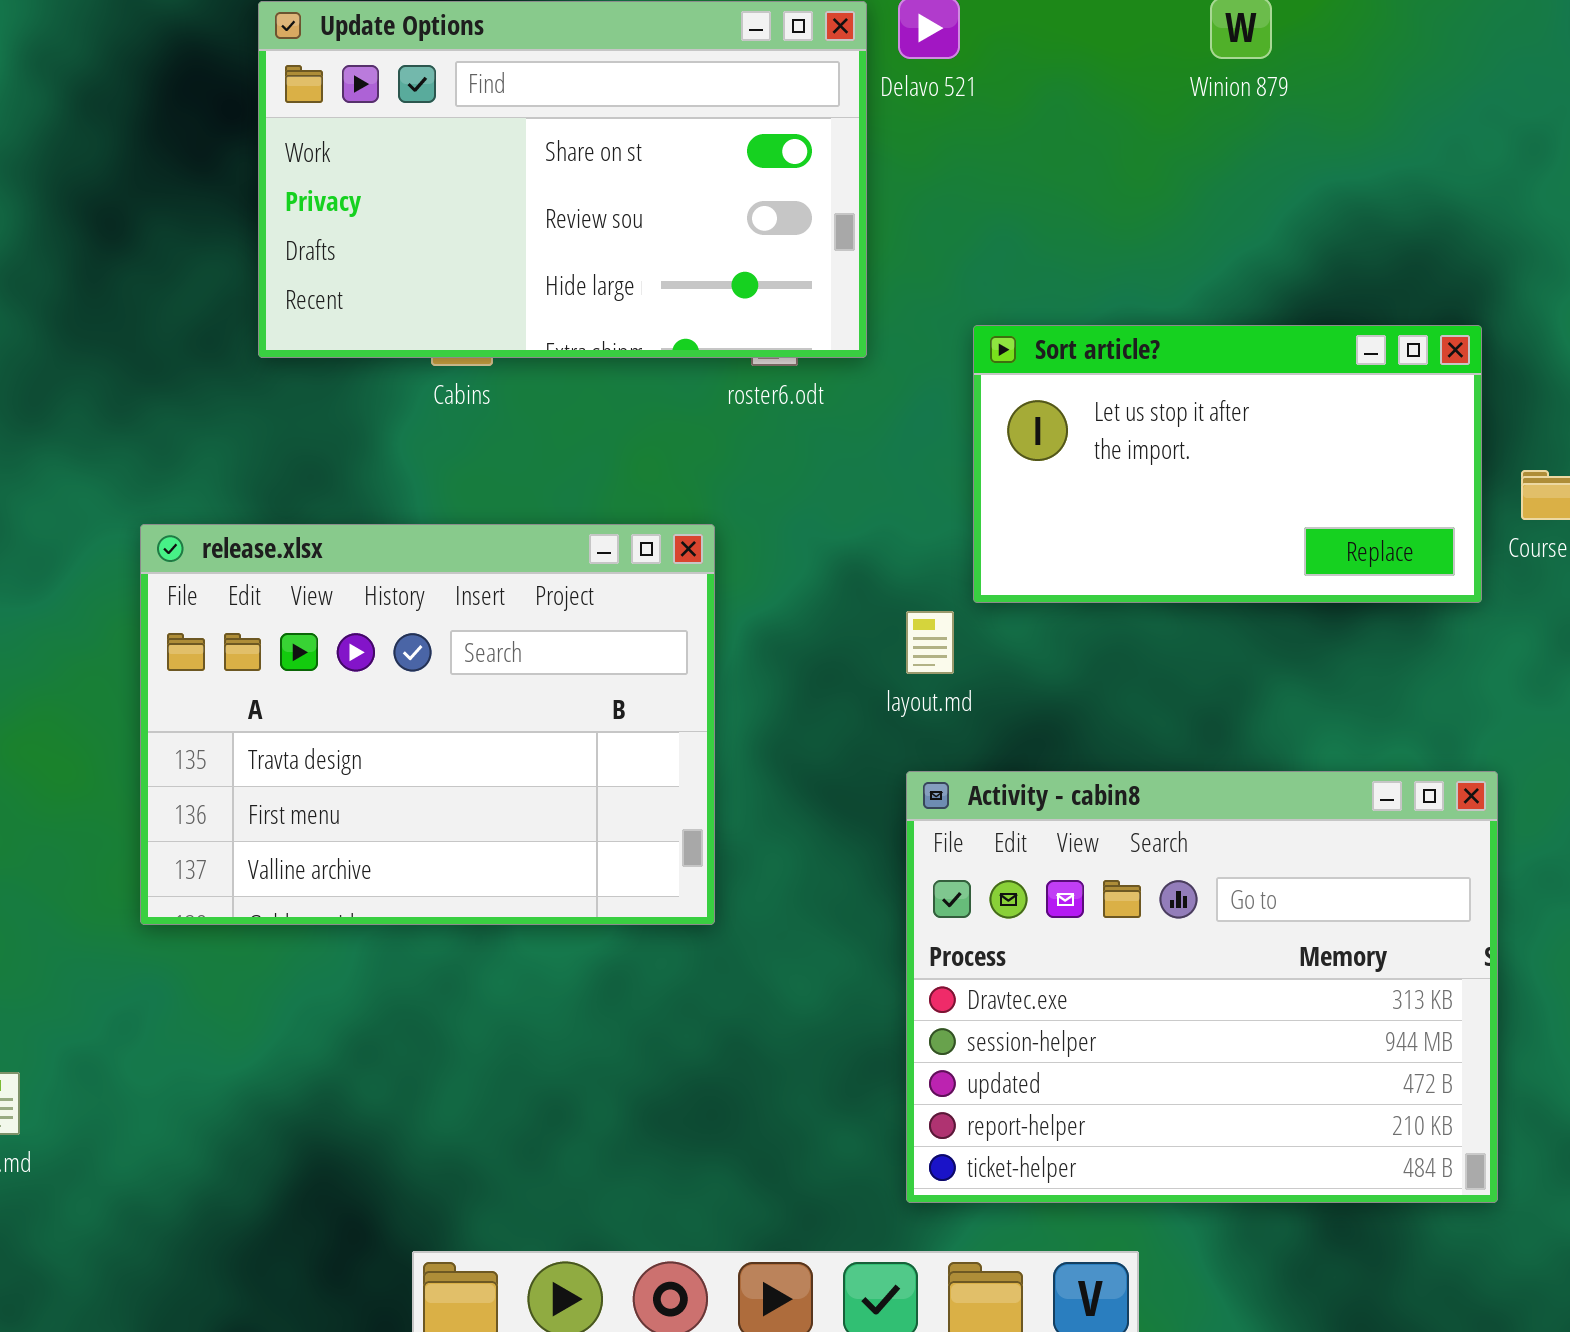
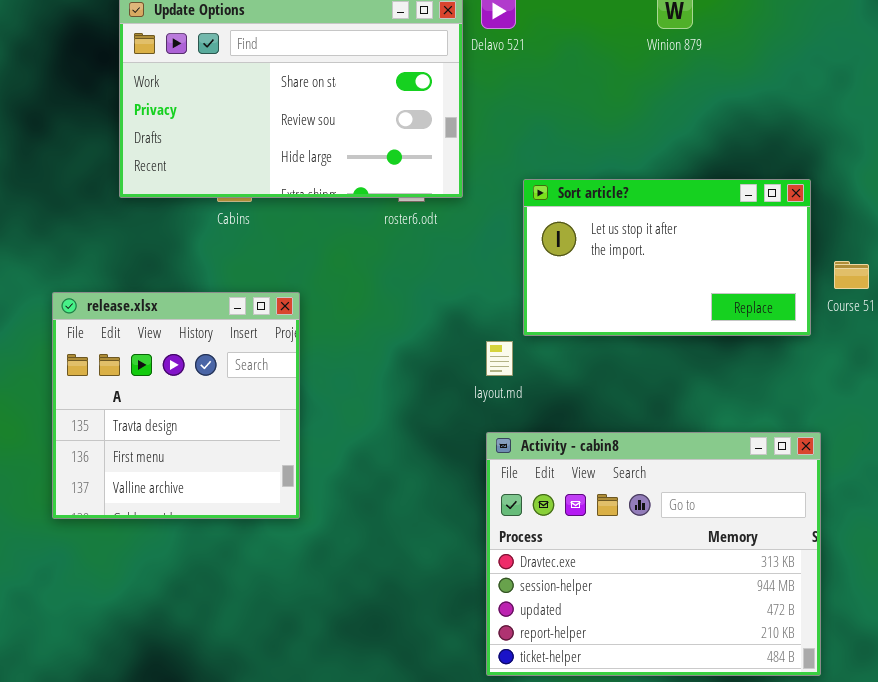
release.xlsx: [140,524,715,925] -> [52,292,300,519], resized

